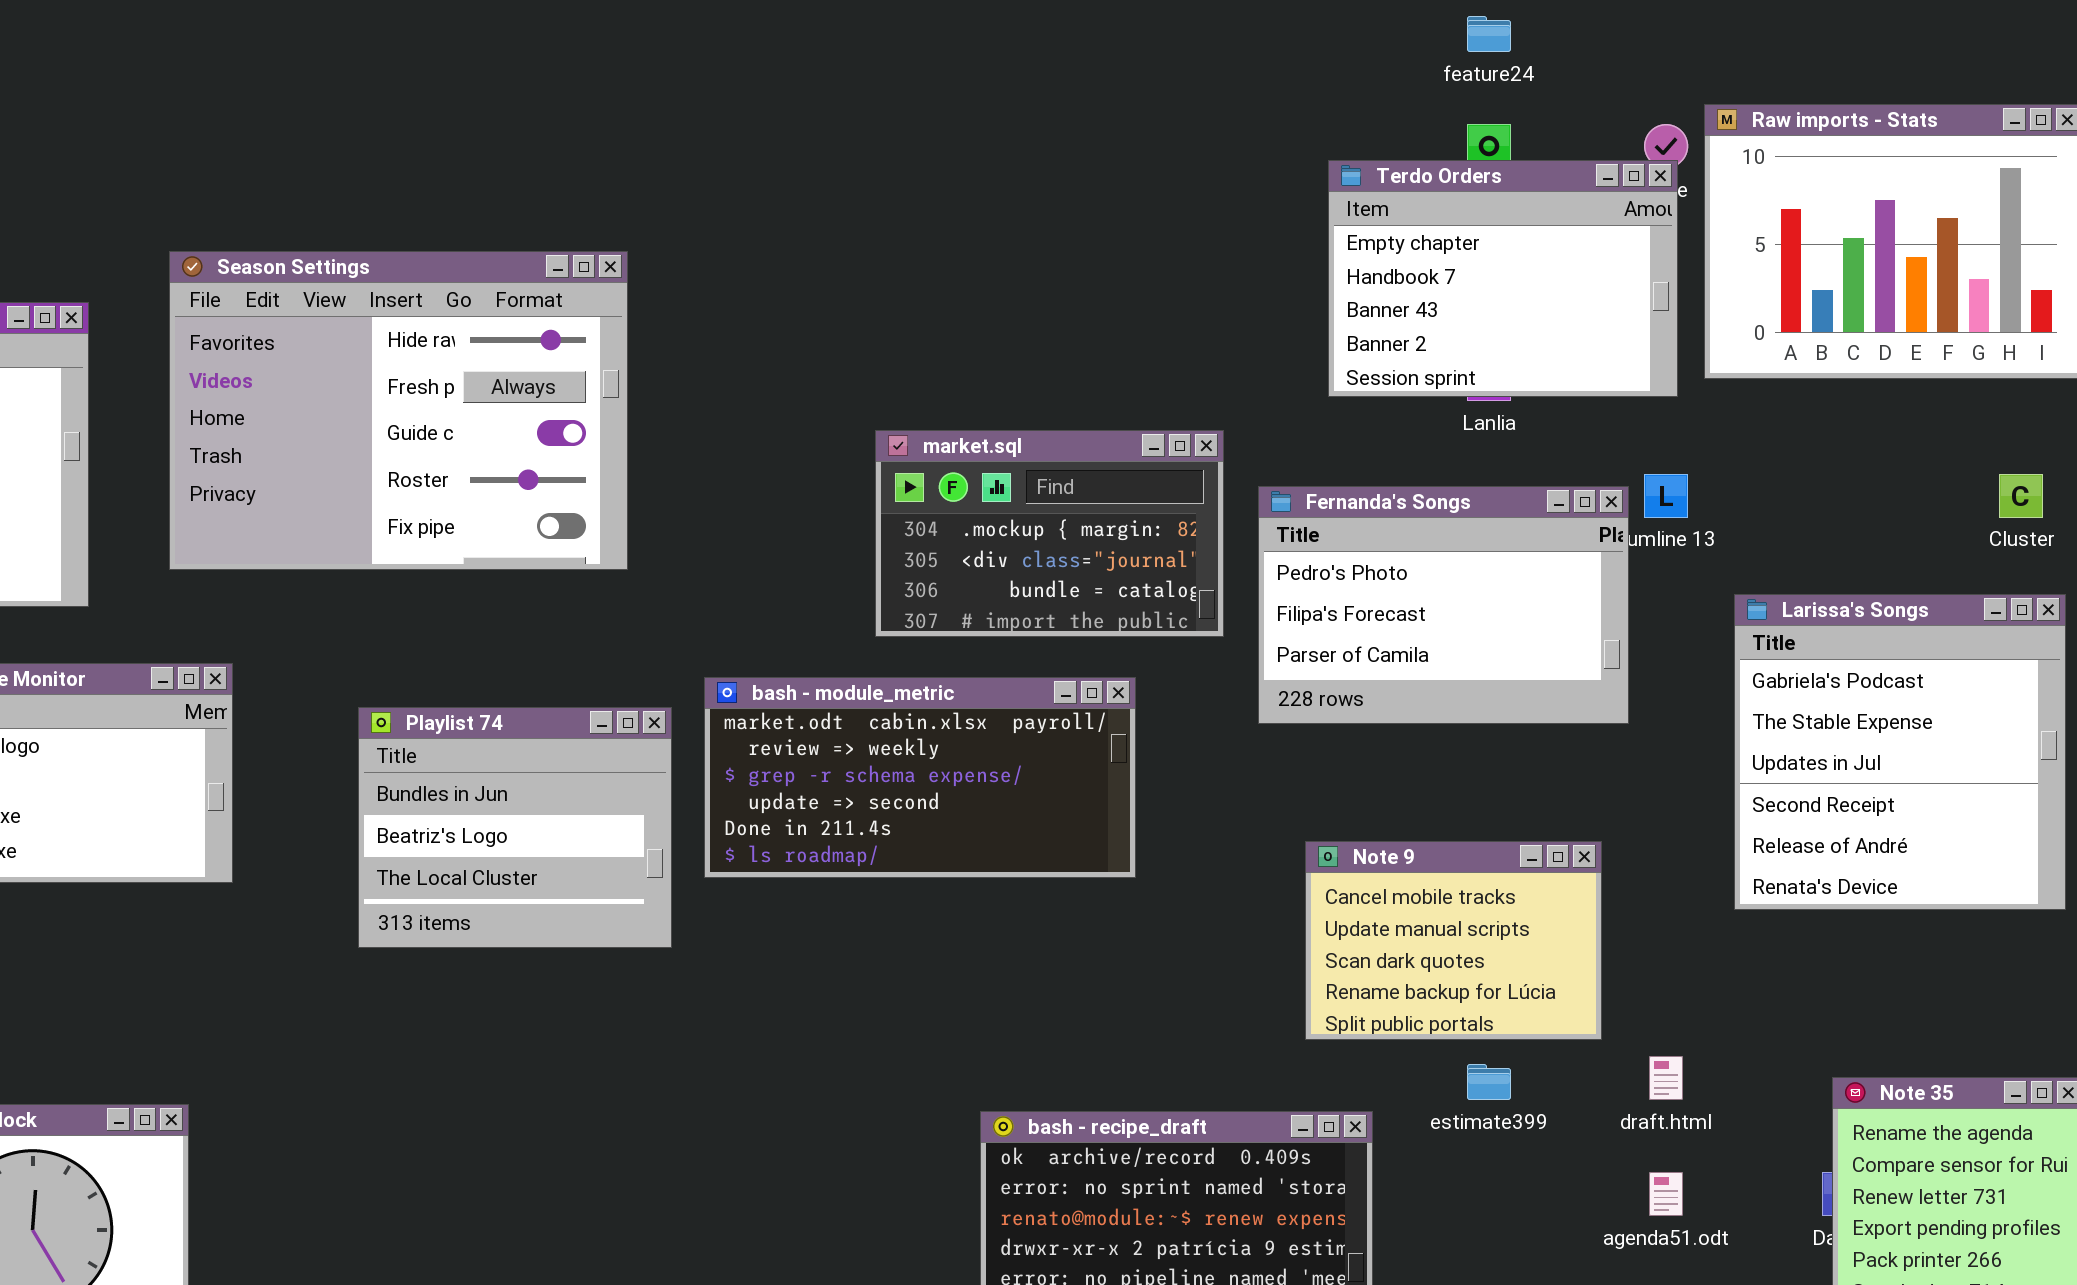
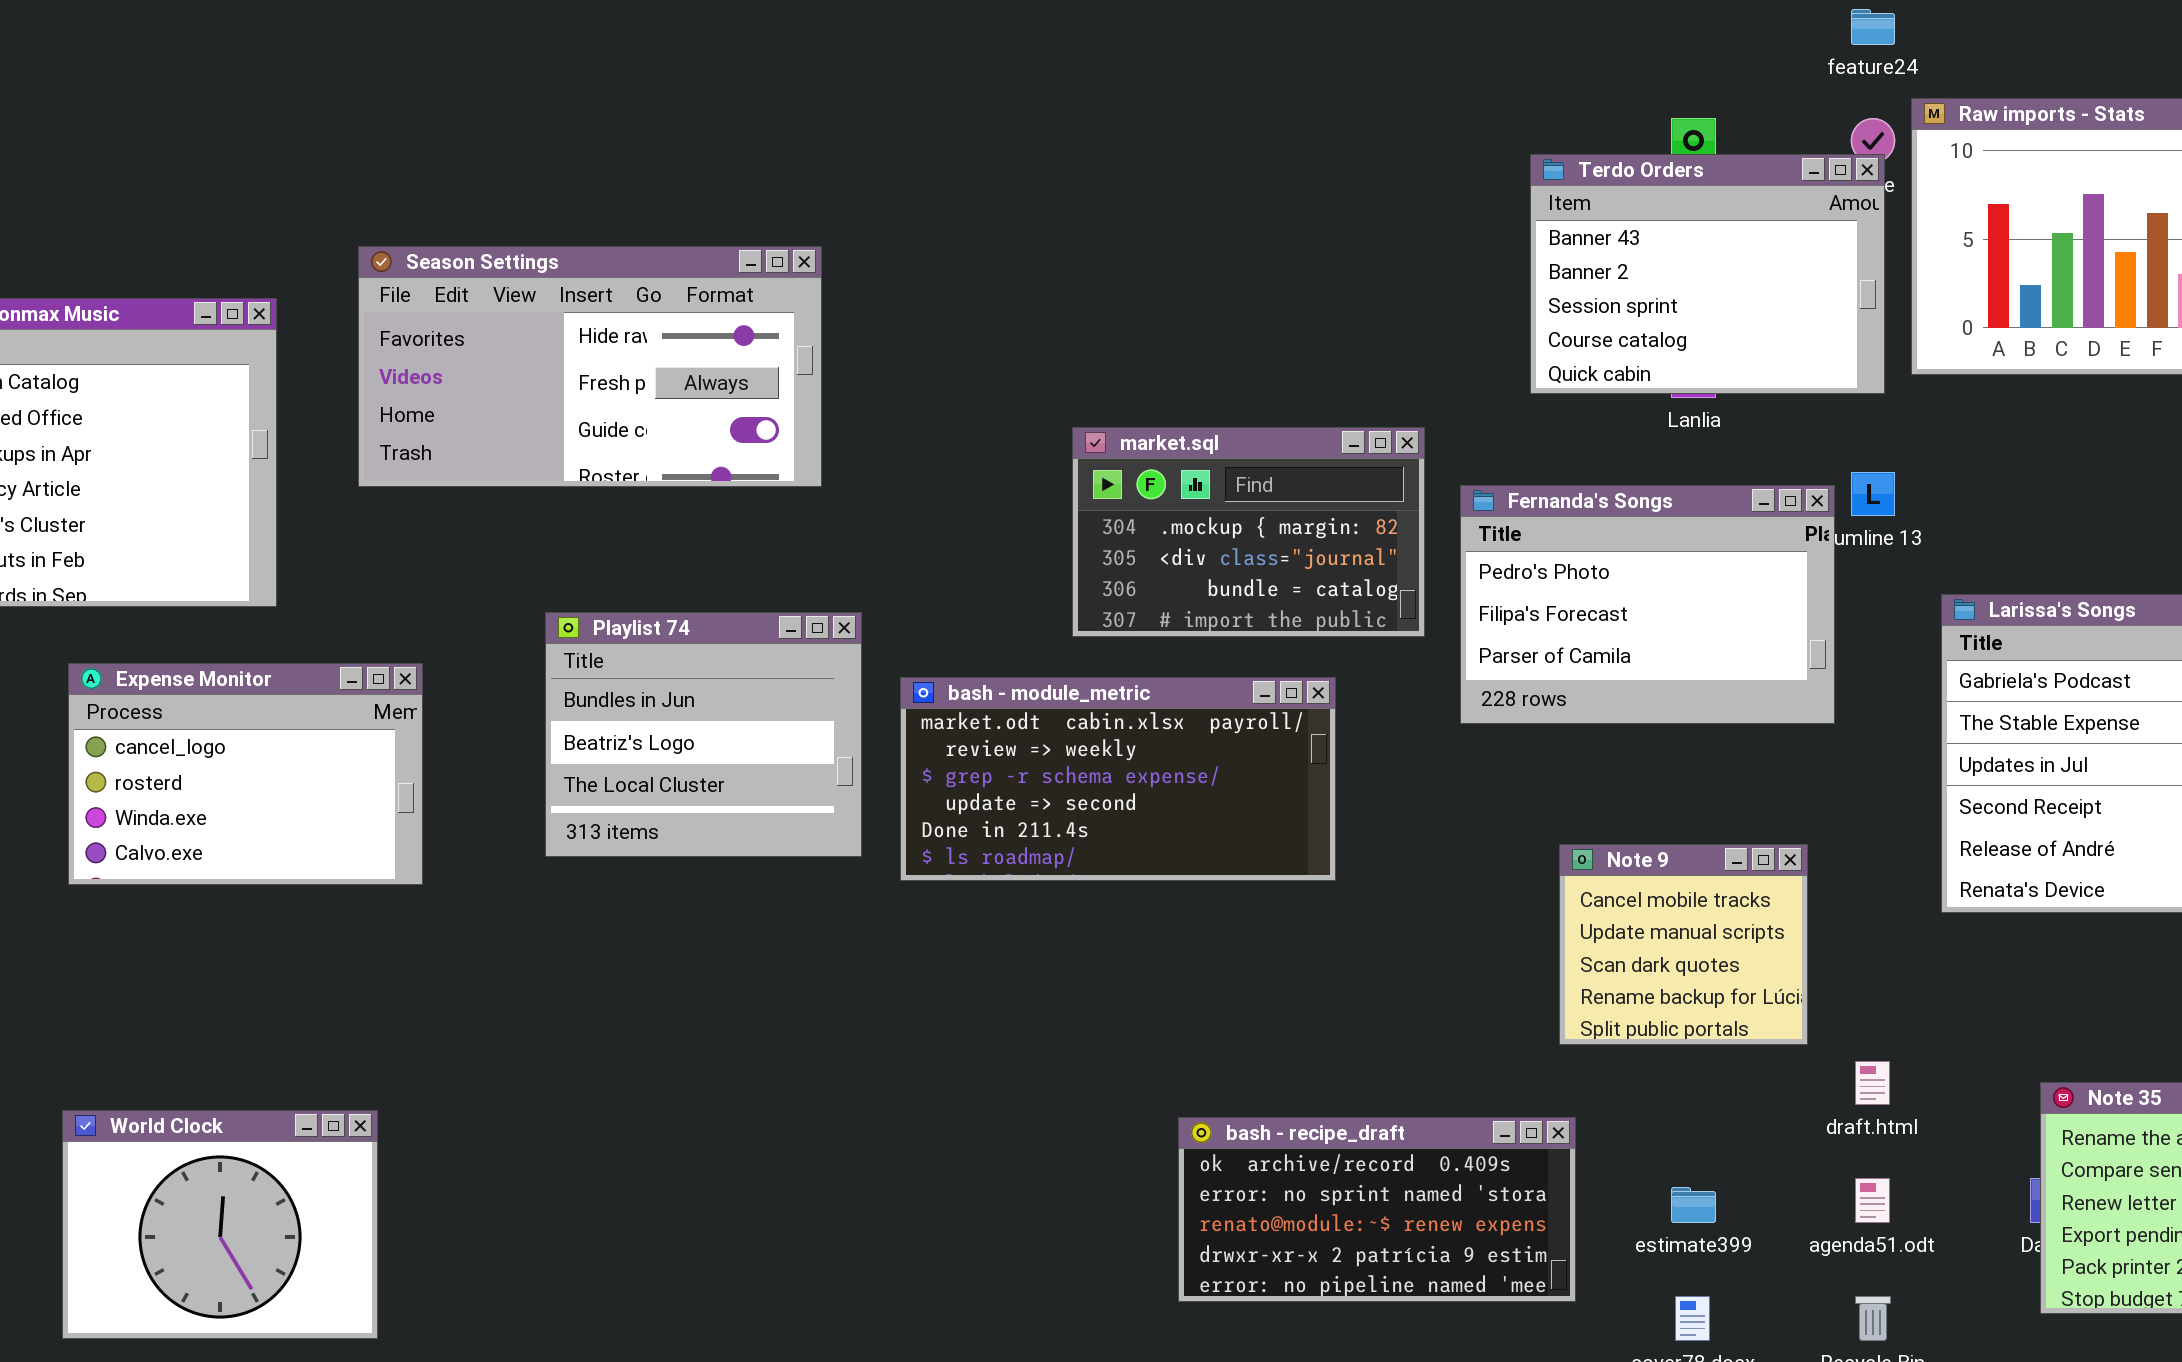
feature24: [1467,16,1511,52] -> [1851,9,1895,45], moved
Terdo Orders: [1328,160,1678,397] -> [1530,154,1885,394], scrolled down 2 rows
Season Settings: [169,251,628,570] -> [358,246,822,487], resized
Playlist 74: [358,707,672,948] -> [545,612,862,857], moved
Note 9: [1305,841,1602,1040] -> [1559,844,1808,1045], resized
estimate399: [1467,1064,1511,1100] -> [1671,1187,1716,1223], moved

